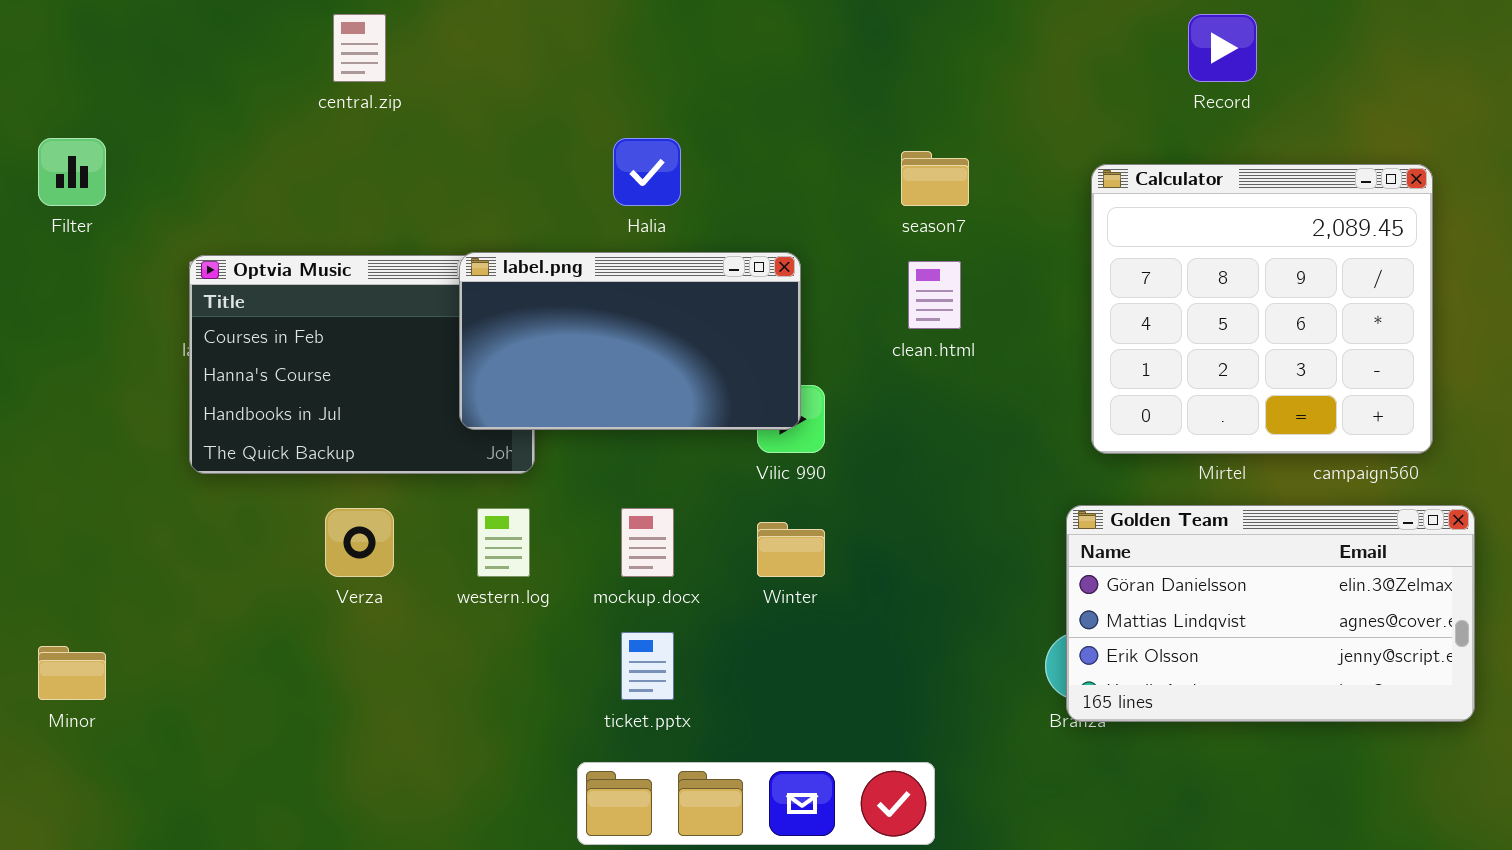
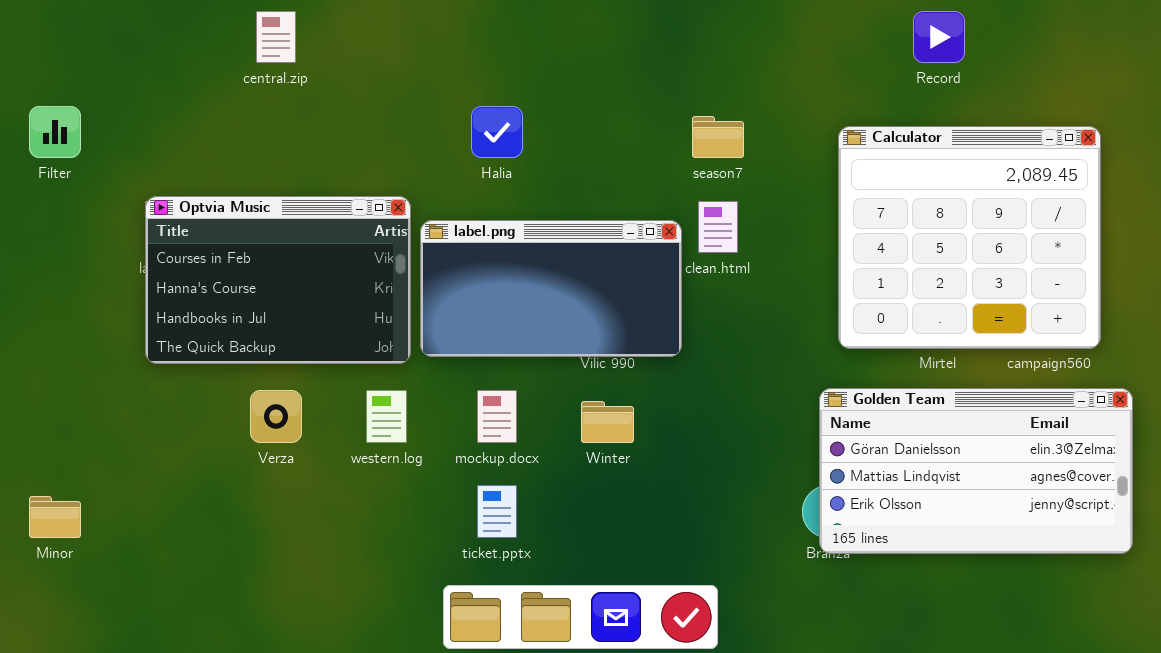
label.png: [459,252,801,430] -> [420,220,682,357], moved

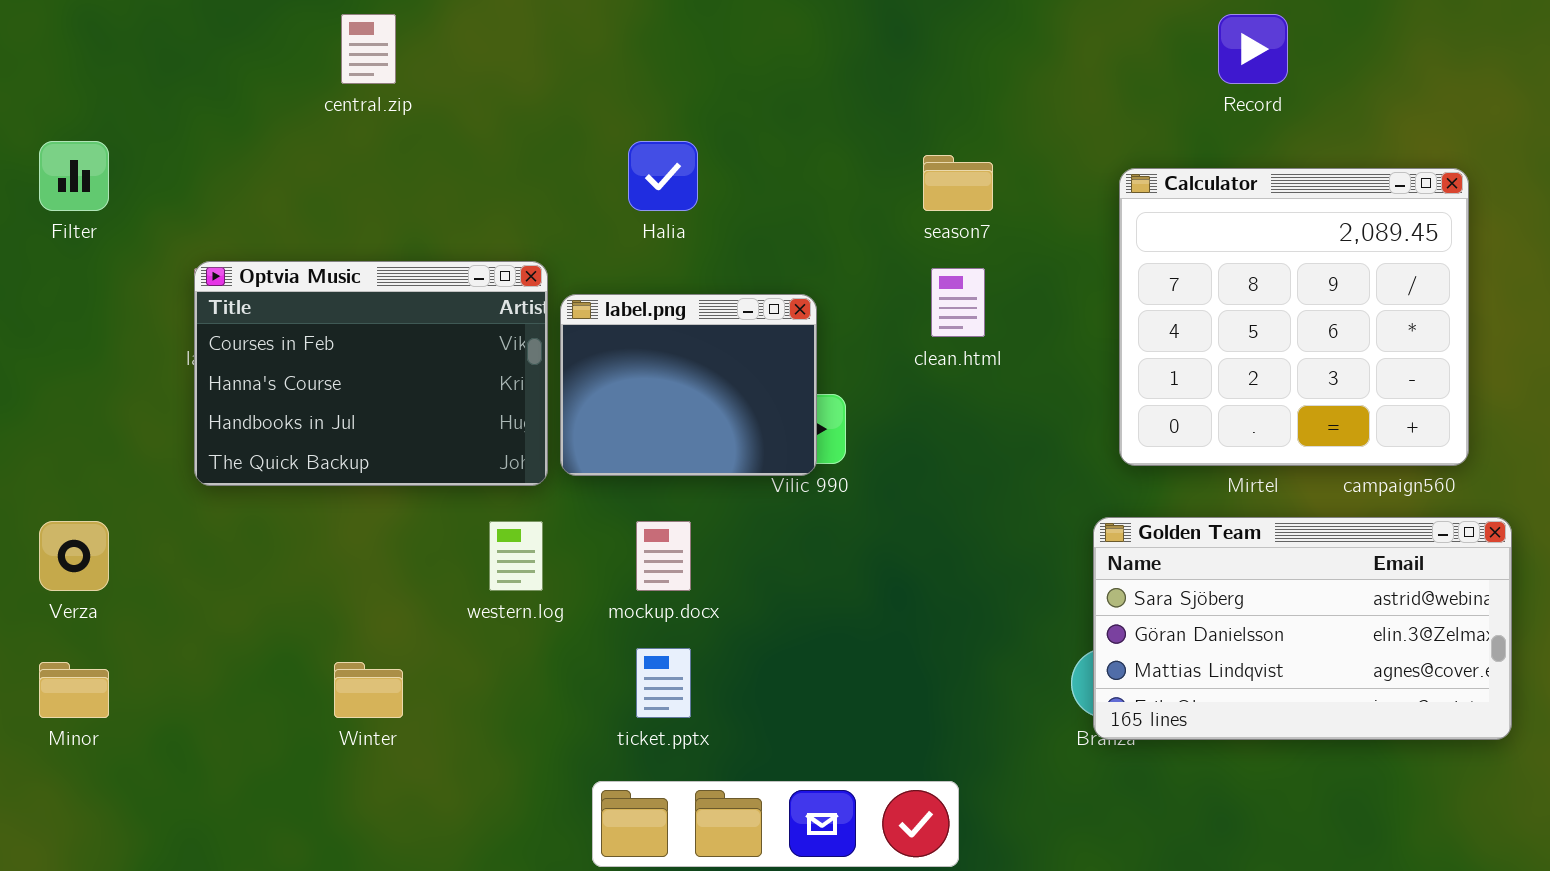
label.png: [420,220,682,357] -> [560,294,817,476], resized
Golden Team: [819,388,1133,554] -> [1093,517,1512,740], scrolled up 1 row
Verza: [250,390,302,443] -> [39,521,109,591], moved
Winter: [581,401,634,443] -> [334,662,403,718], moved

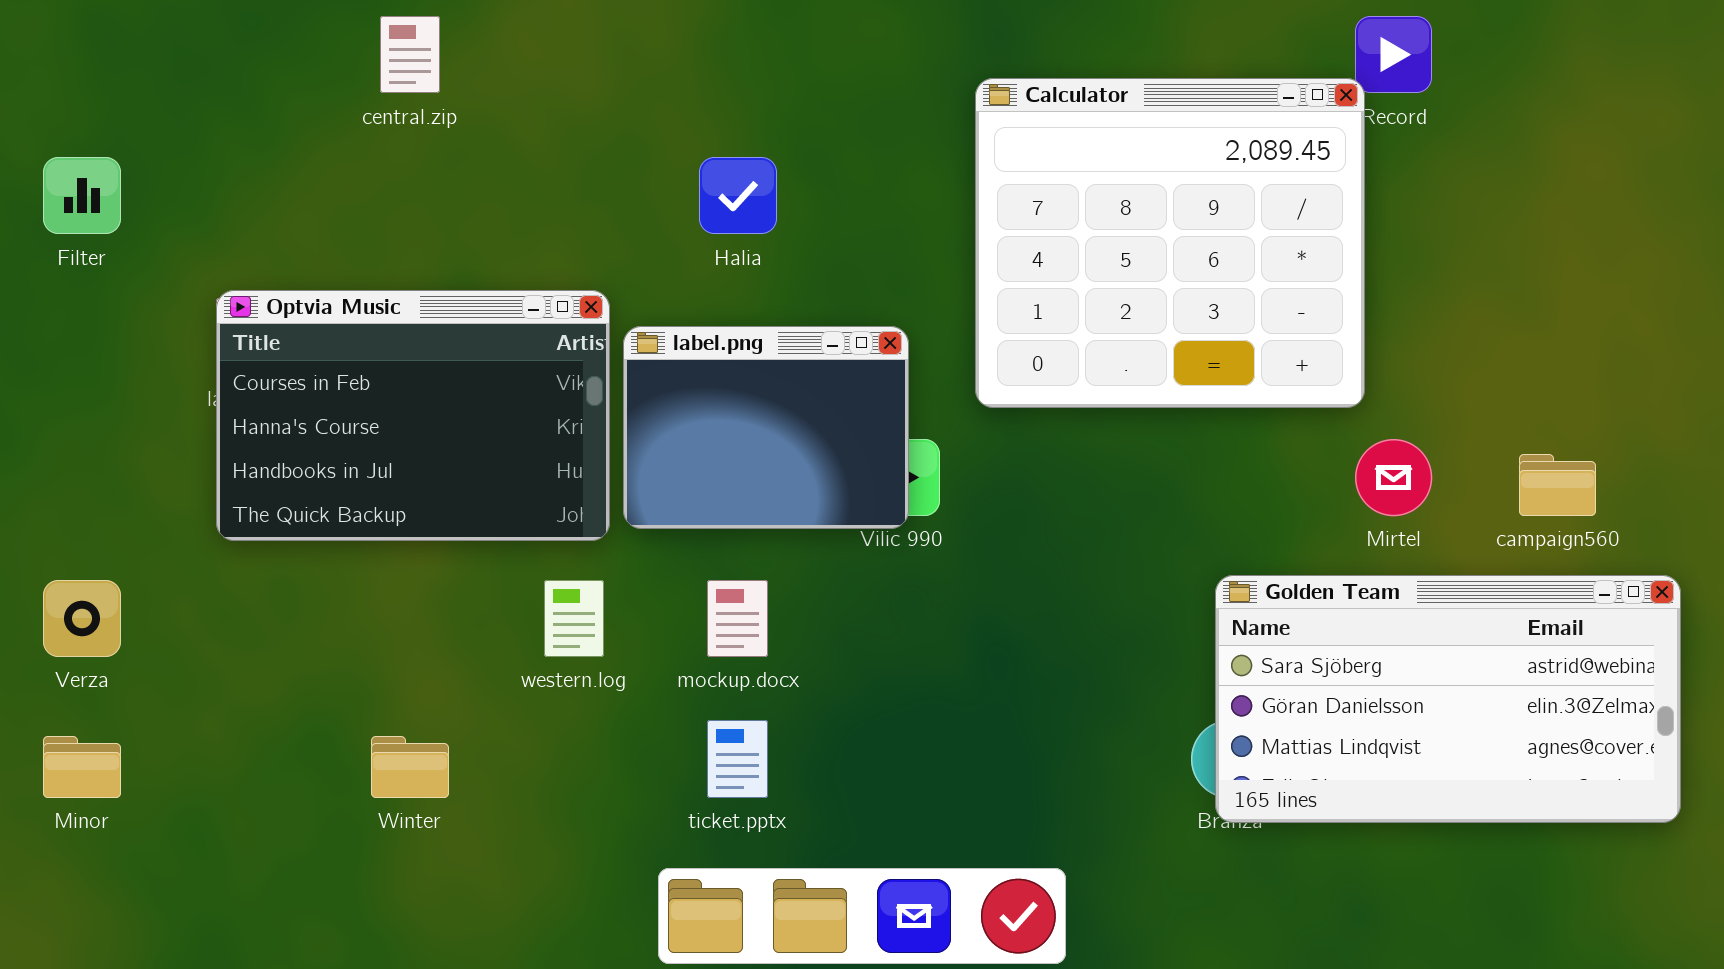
Calculator: [1119,168,1469,466] -> [975,78,1365,408], moved

